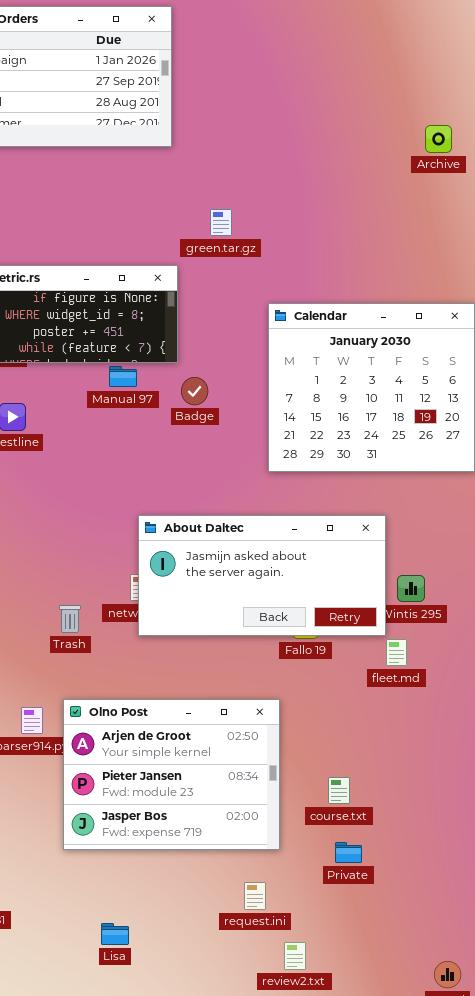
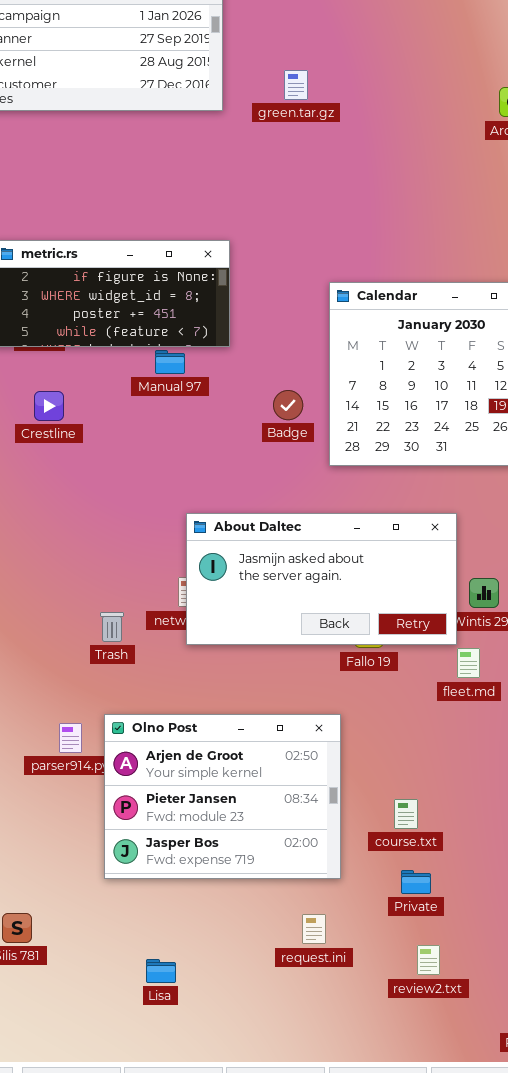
green.tar.gz: [210,209,232,236] -> [284,70,308,100], moved
Badge: [181,377,208,405] -> [273,390,303,420], moved
review2.txt: [284,942,306,970] -> [417,945,440,975], moved

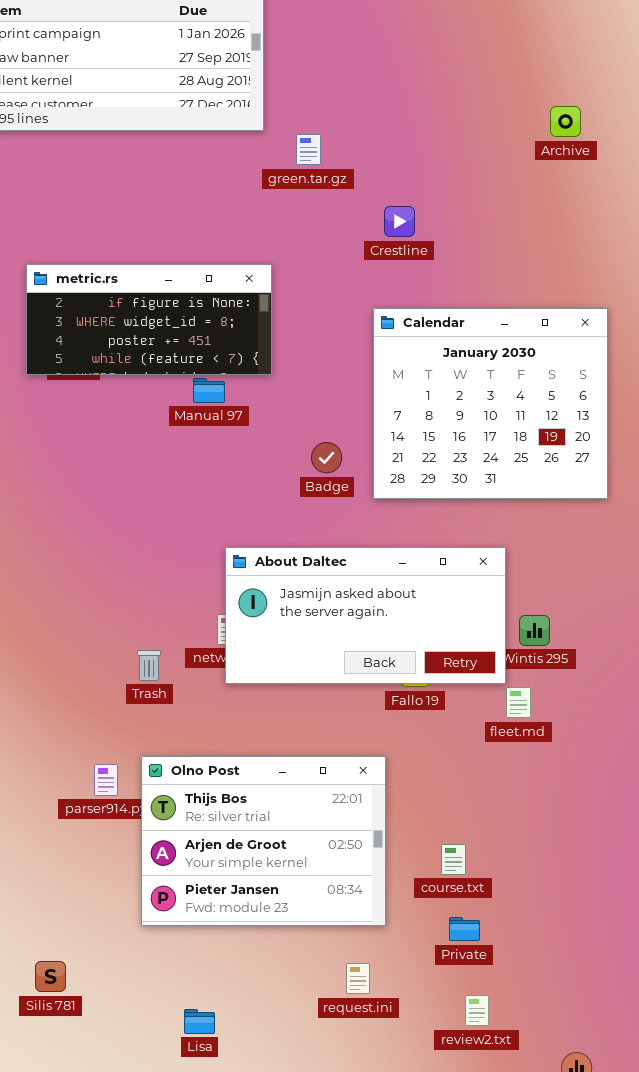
green.tar.gz: [284,70,308,100] -> [296,134,321,165], moved
Badge: [273,390,303,420] -> [311,442,342,473], moved
Crestline: [34,391,64,421] -> [384,206,415,237], moved
Olno Post: [104,714,341,879] -> [141,756,386,926], scrolled up 1 row

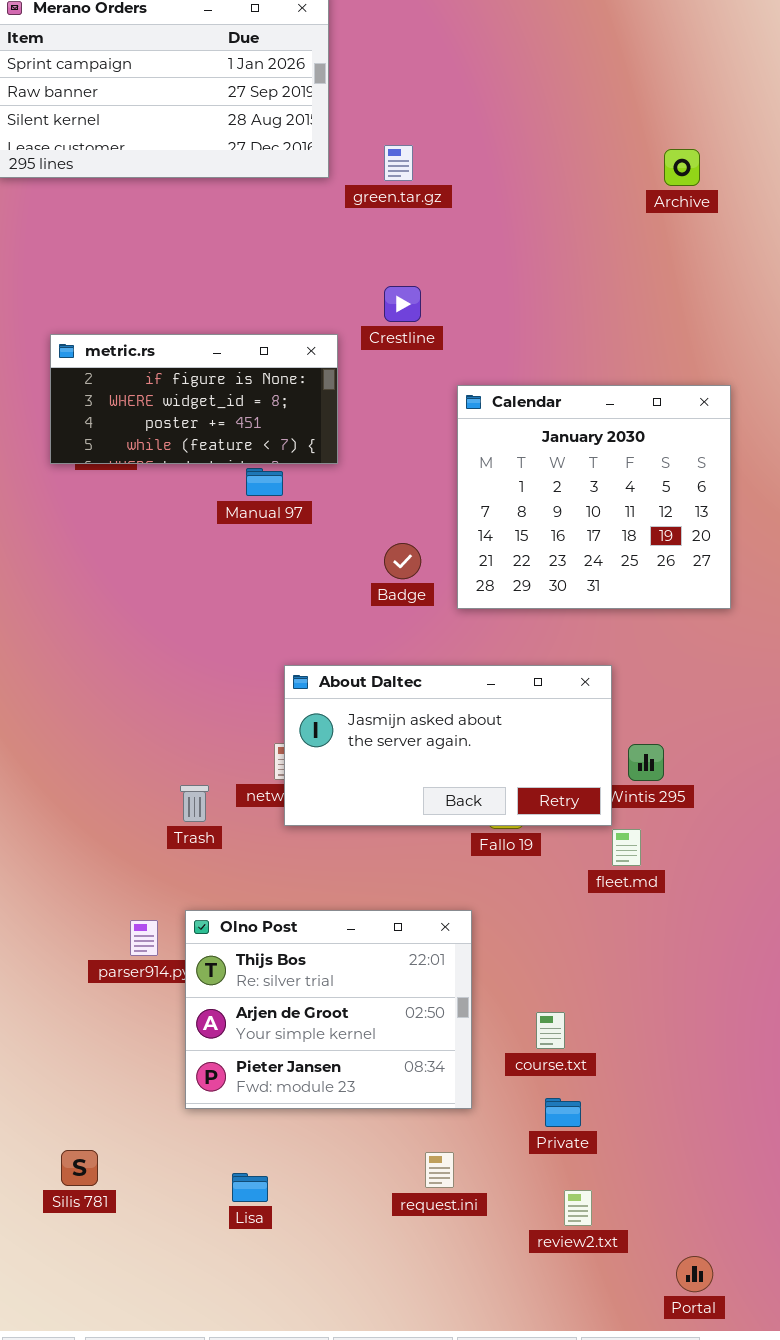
green.tar.gz: [296,134,321,165] -> [384,145,413,181], moved
Crestline: [384,206,415,237] -> [384,286,421,322], moved
Lisa: [184,1009,215,1034] -> [232,1173,268,1202], moved

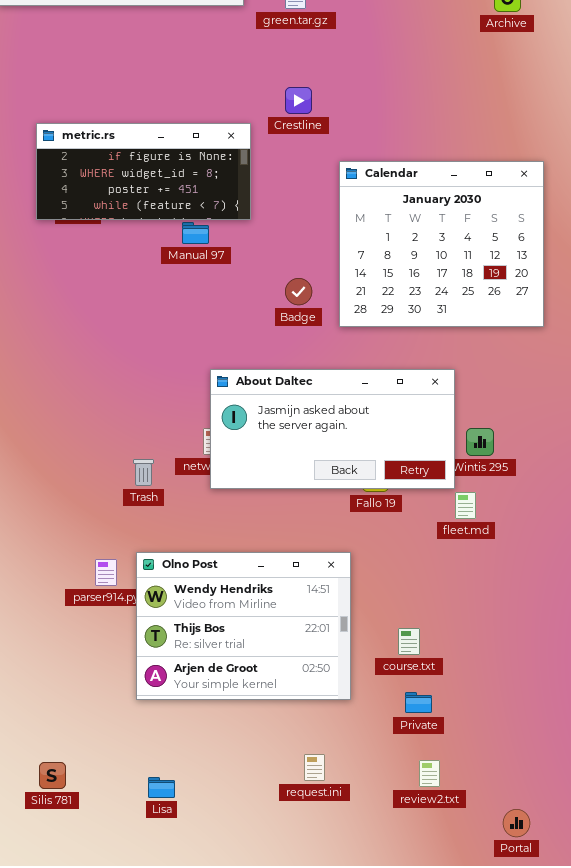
Olno Post: [185,910,472,1109] -> [136,552,351,700], scrolled up 1 row
Silis 781: [61,1150,98,1186] -> [39,762,66,789], moved
request.ini: [425,1152,454,1188] -> [304,754,325,781], moved
Lisa: [232,1173,268,1202] -> [148,777,175,798], moved

